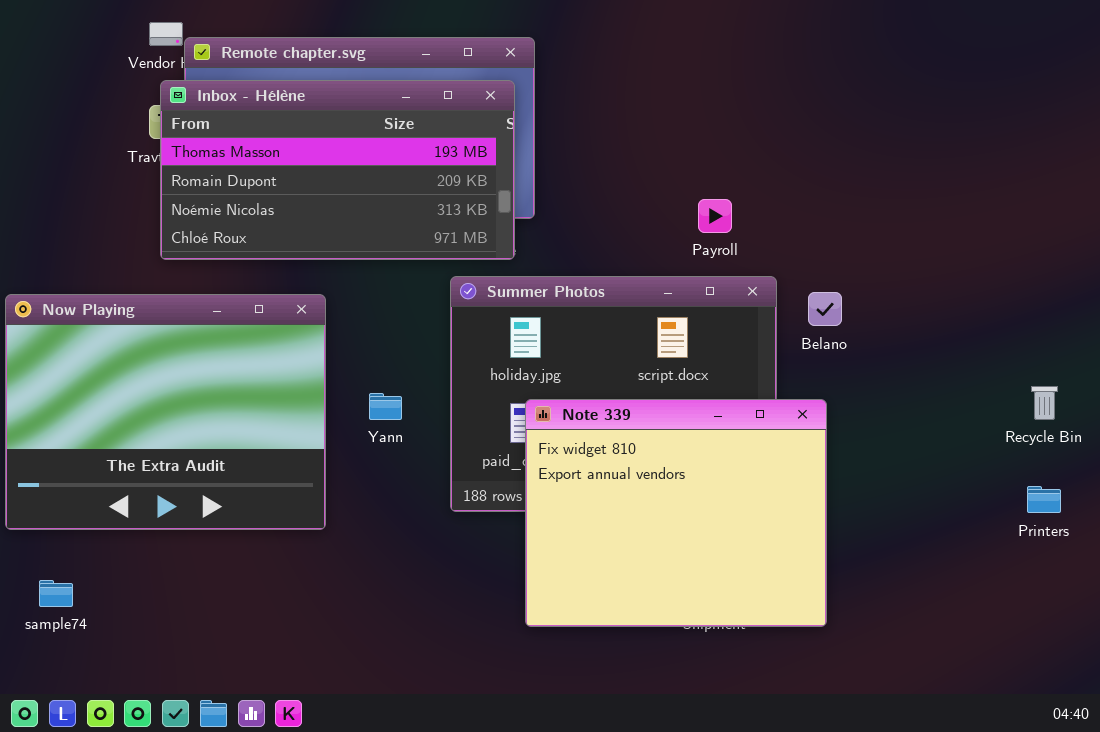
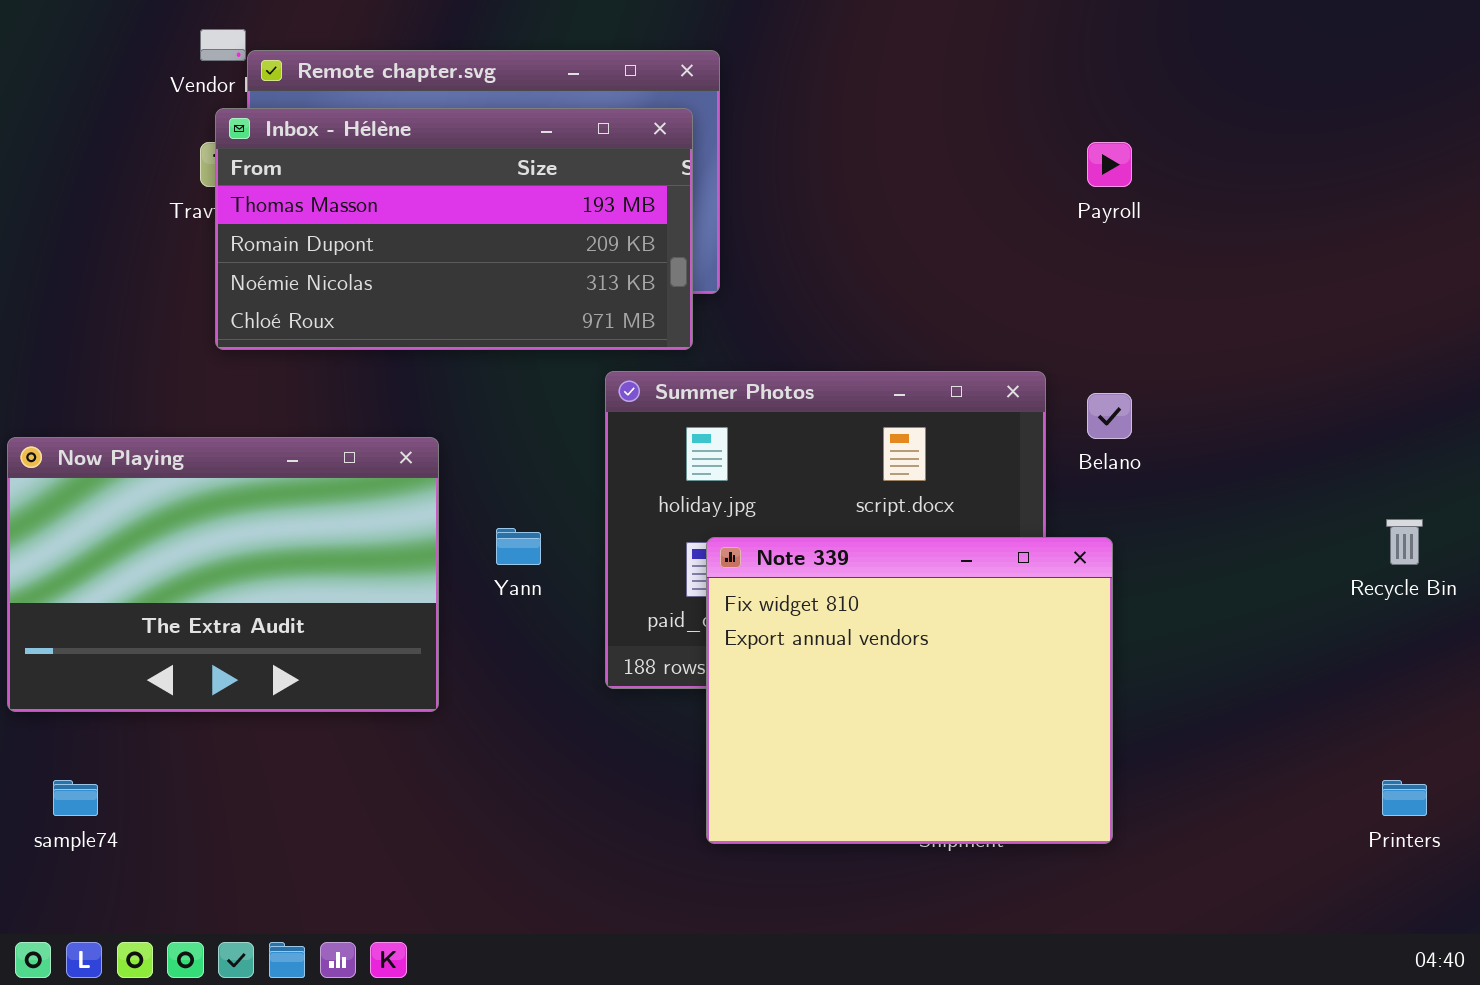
Payroll: [698,199,732,233] -> [1087,142,1132,187], moved
Now Playing: [5,294,326,530] -> [7,437,439,712], resized
Printers: [1027,486,1061,513] -> [1382,780,1427,816], moved

